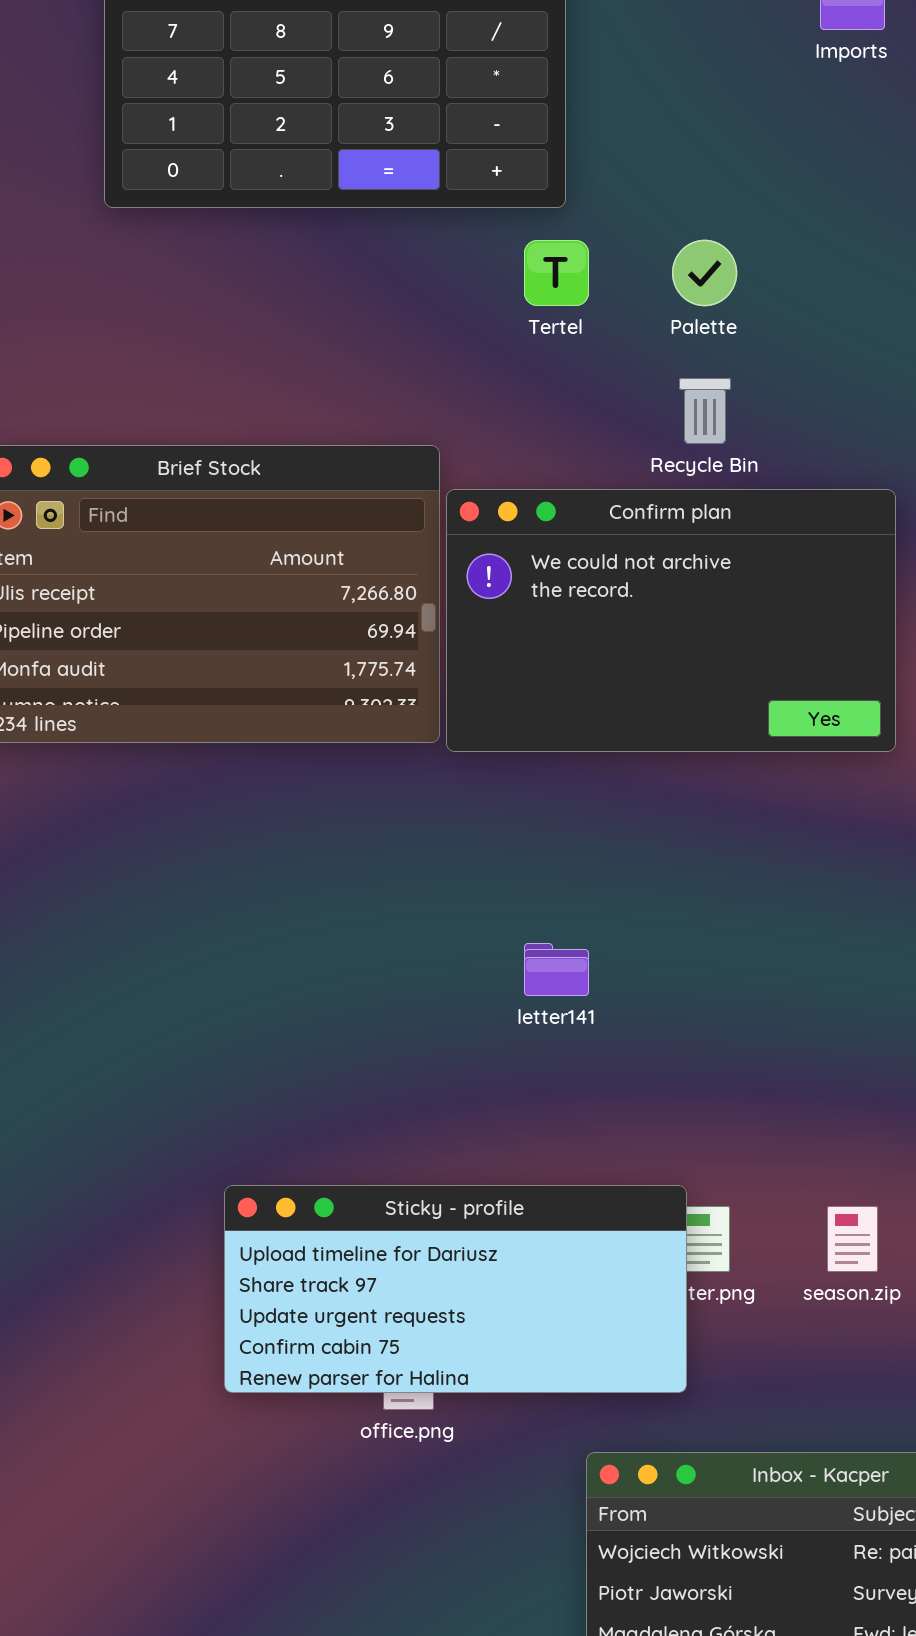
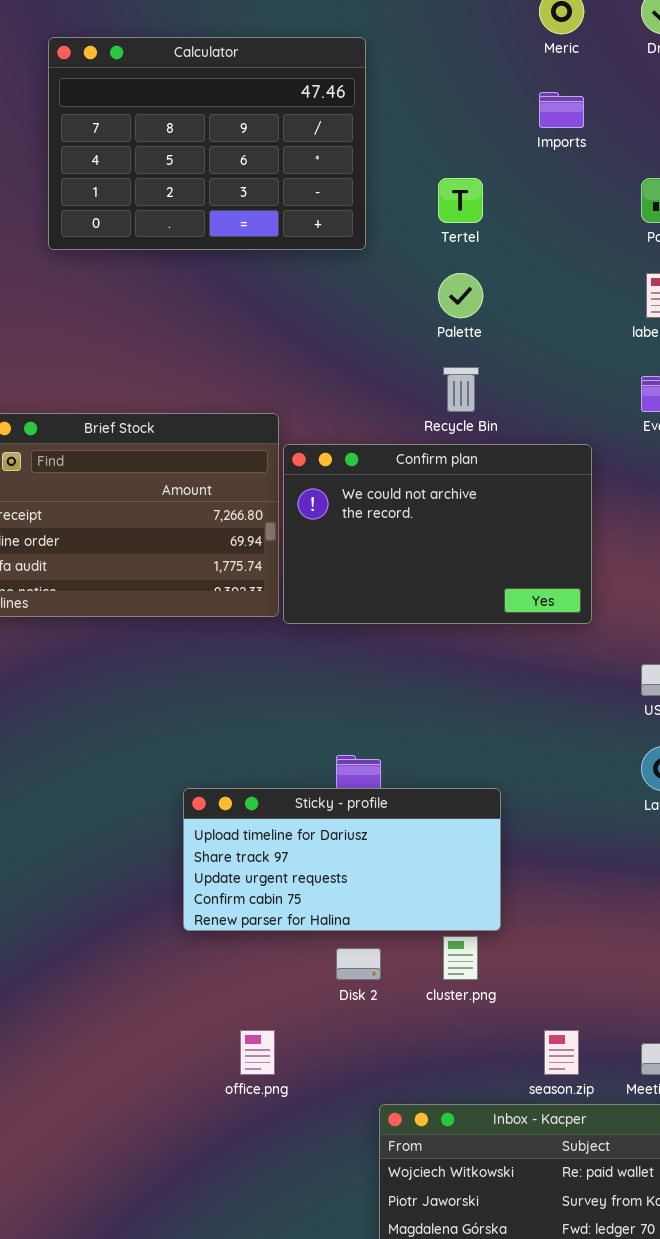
Tertel: [524,240,589,306] -> [438,178,483,223], moved
Sticky - profile: [224,1185,687,1393] -> [183,788,501,931], moved
season.zip: [827,1206,878,1272] -> [544,1030,579,1075], moved

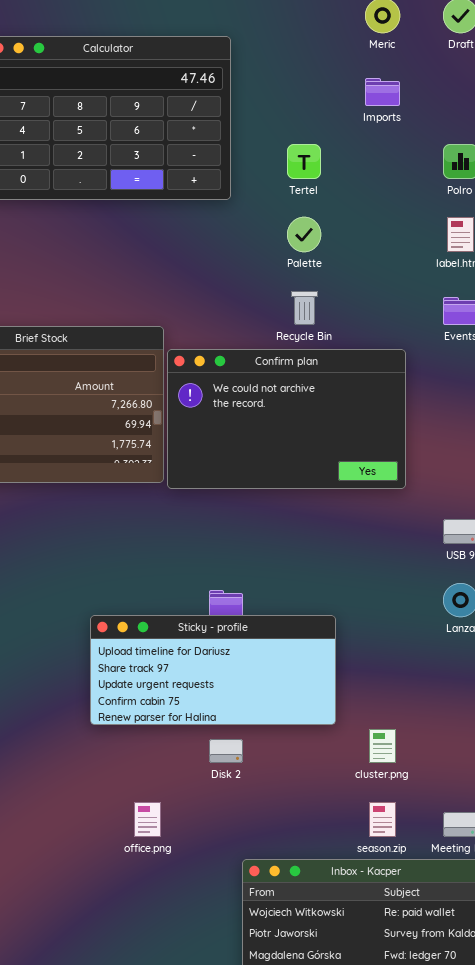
cluster.png: [443,936,478,980] -> [369,729,396,763], moved

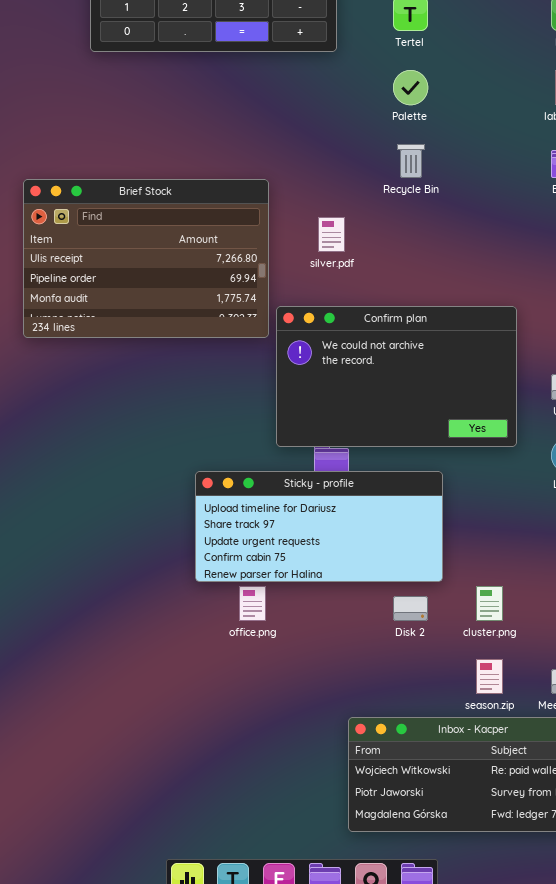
Confirm plan: [167,349,406,489] -> [276,306,517,447], moved
Disk 2: [209,739,243,763] -> [393,596,428,621], moved
office.png: [134,802,161,837] -> [239,586,266,621], moved

